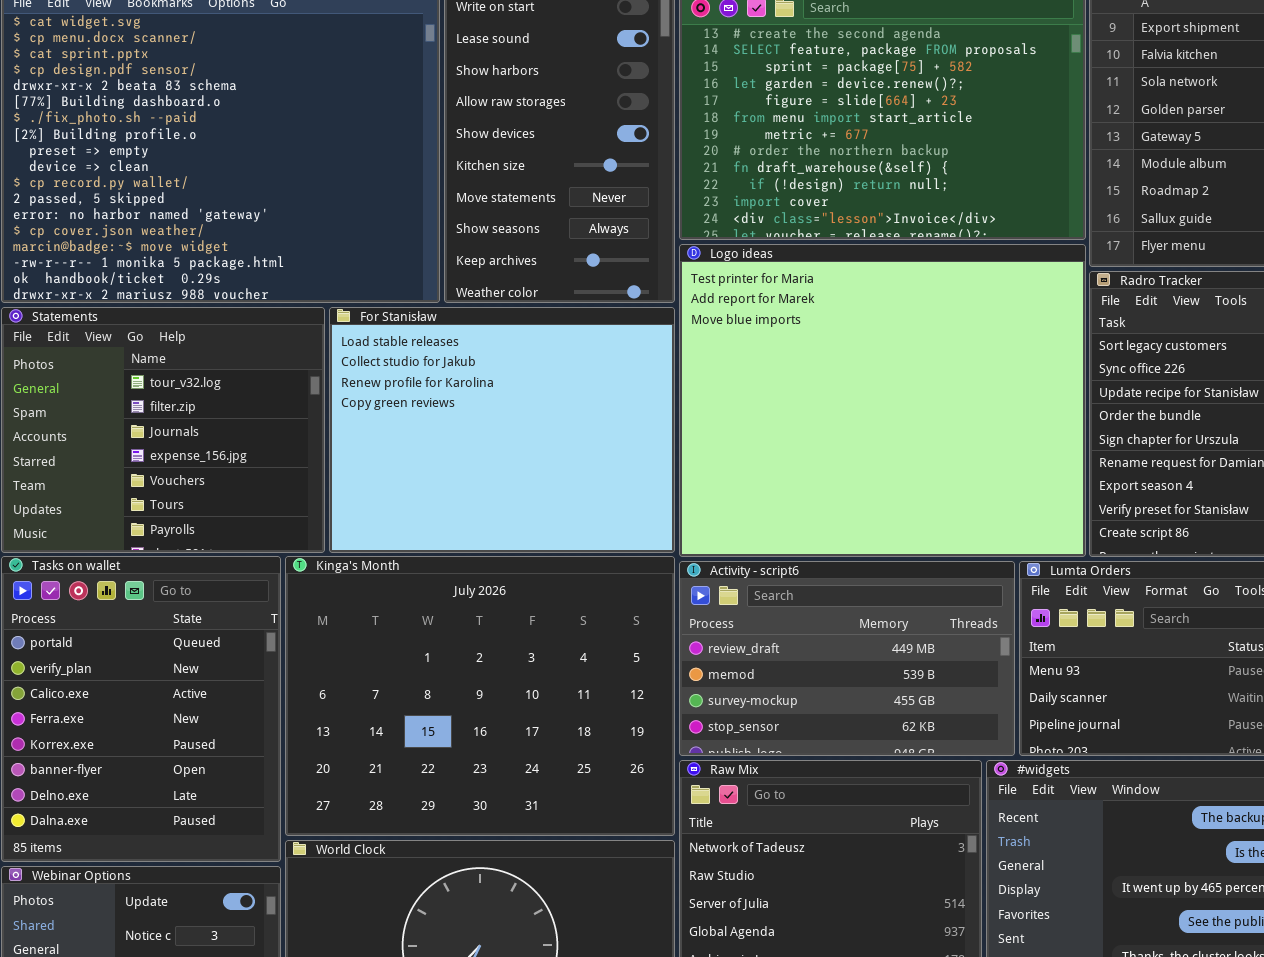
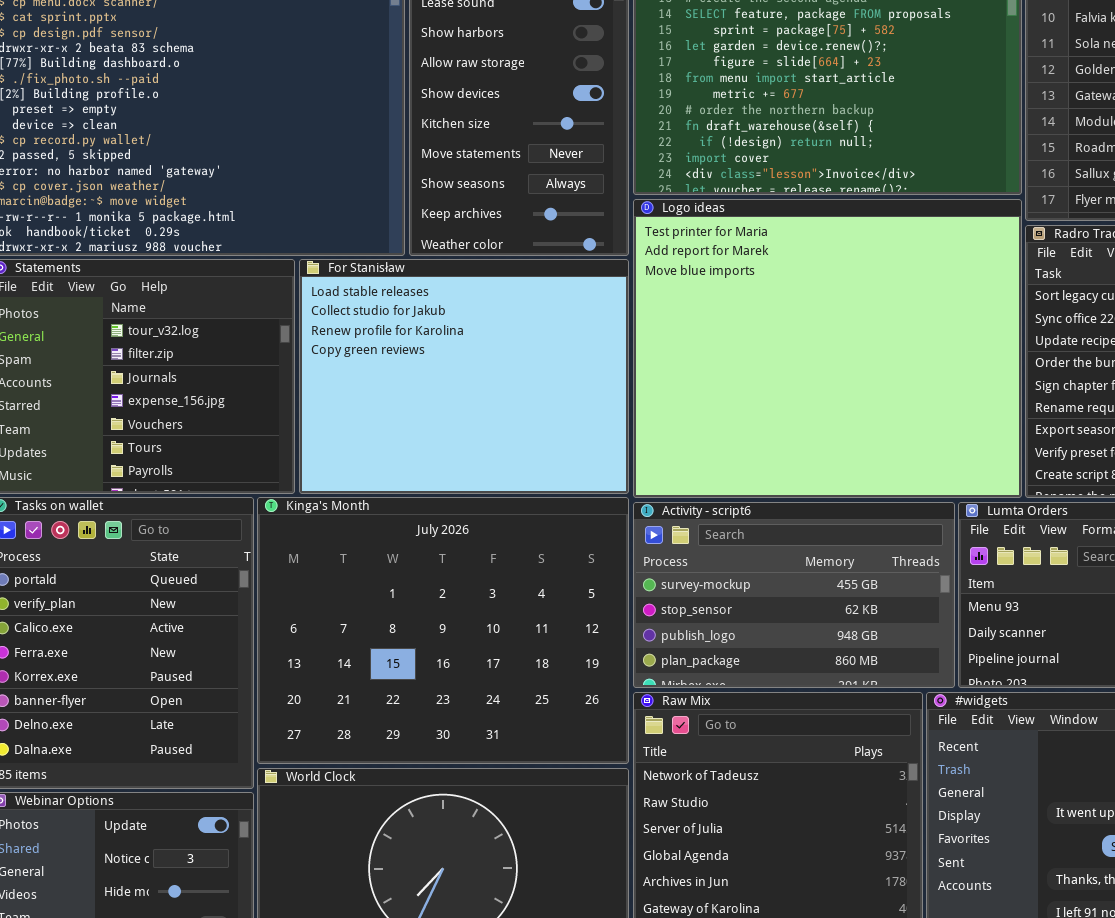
Activity - script6: [679,561,1015,756] -> [633,502,955,688], scrolled down 2 rows

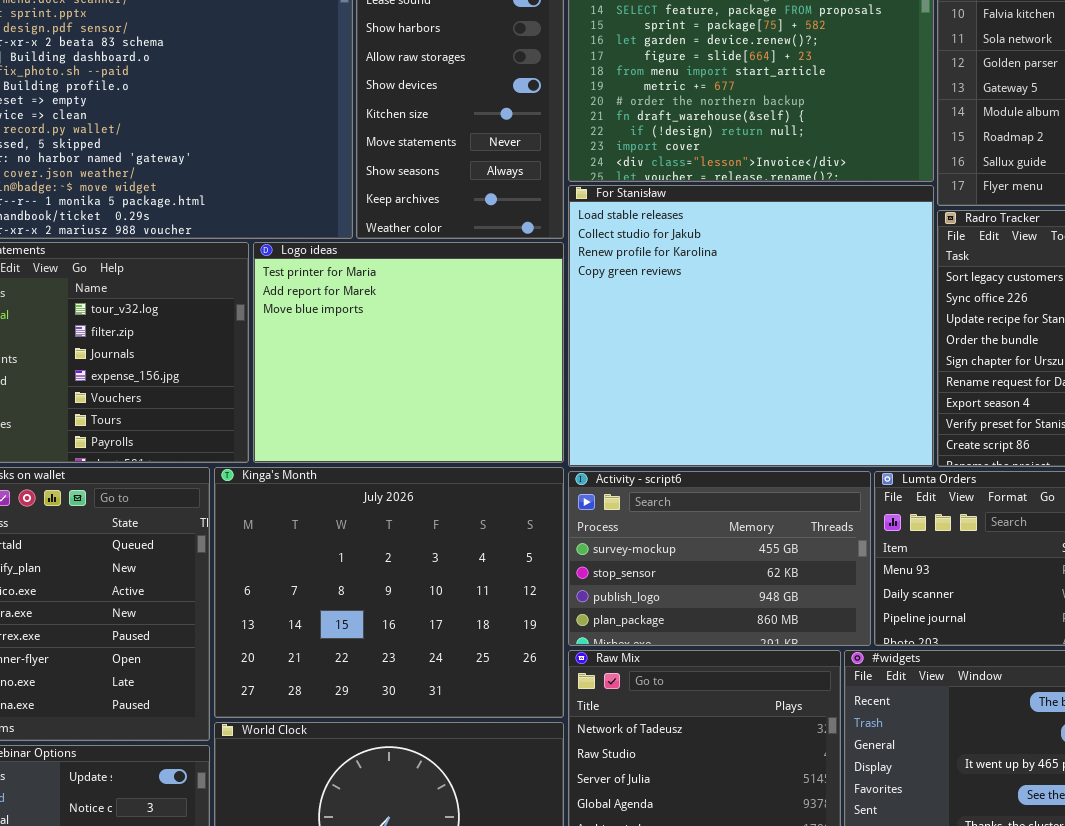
Logo ideas: [633,199,1022,498] -> [253,242,564,463], moved, resized
For Stanisław: [299,259,629,494] -> [568,185,934,467], moved, resized

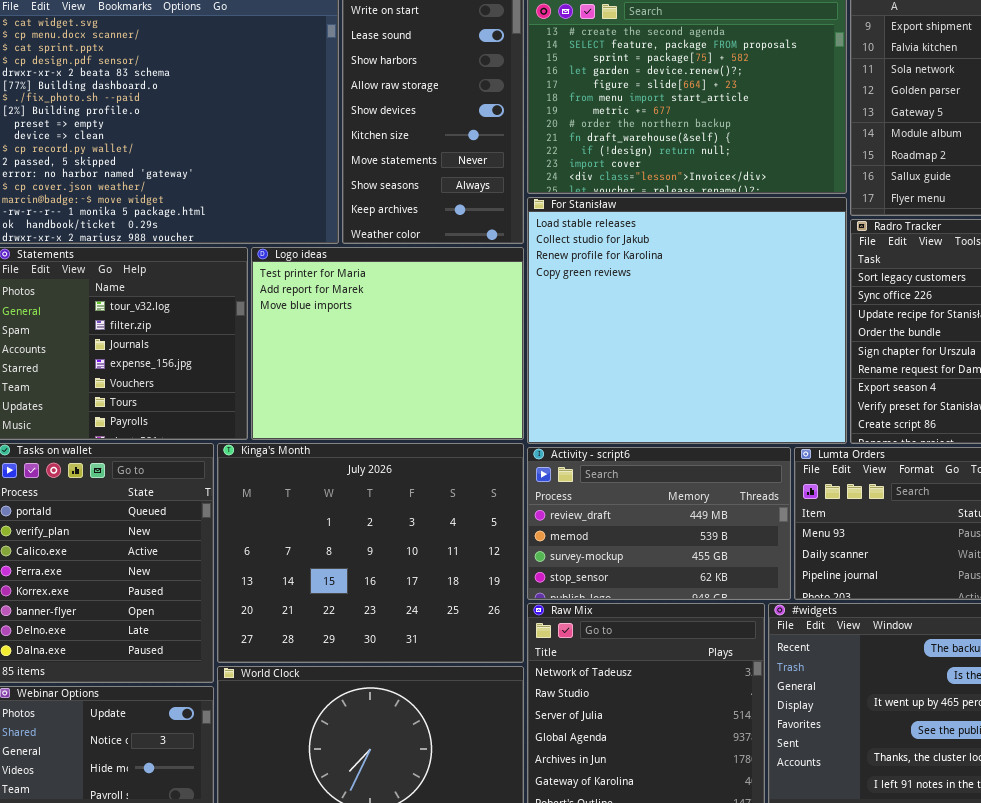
Activity - script6: [568,471,871,646] -> [527,447,791,600], scrolled up 2 rows

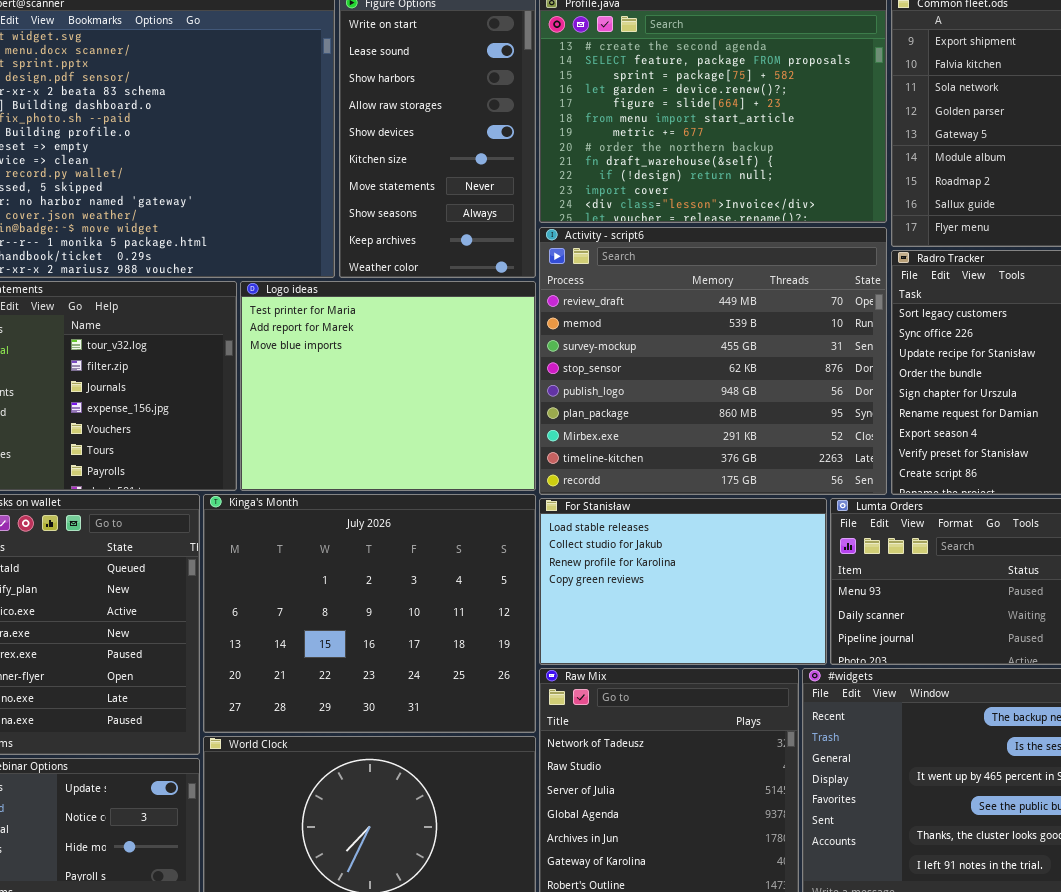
For Stanisław: [527,197,847,444] -> [539,498,827,665], moved, resized
Activity - script6: [527,447,791,600] -> [539,227,887,495], moved, resized

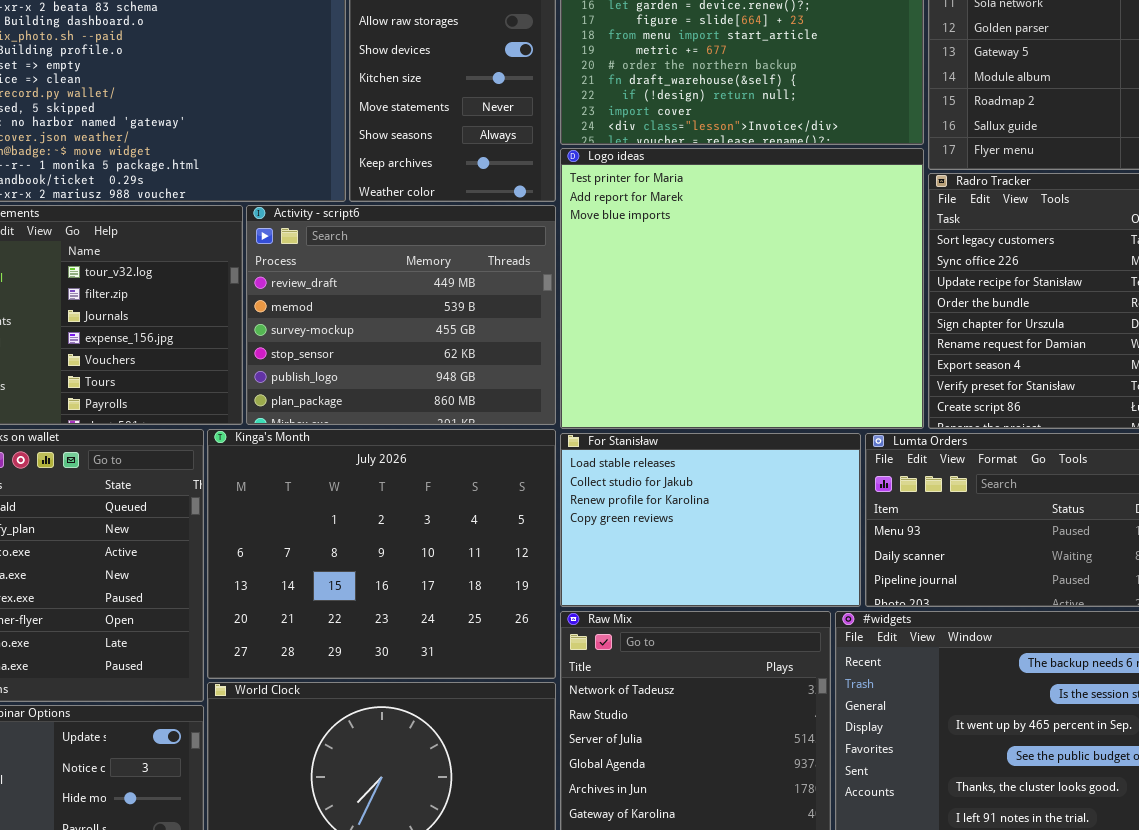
Activity - script6: [539,227,887,495] -> [246,205,556,425], moved, resized
Logo ideas: [240,281,536,491] -> [560,148,924,429], moved, resized

